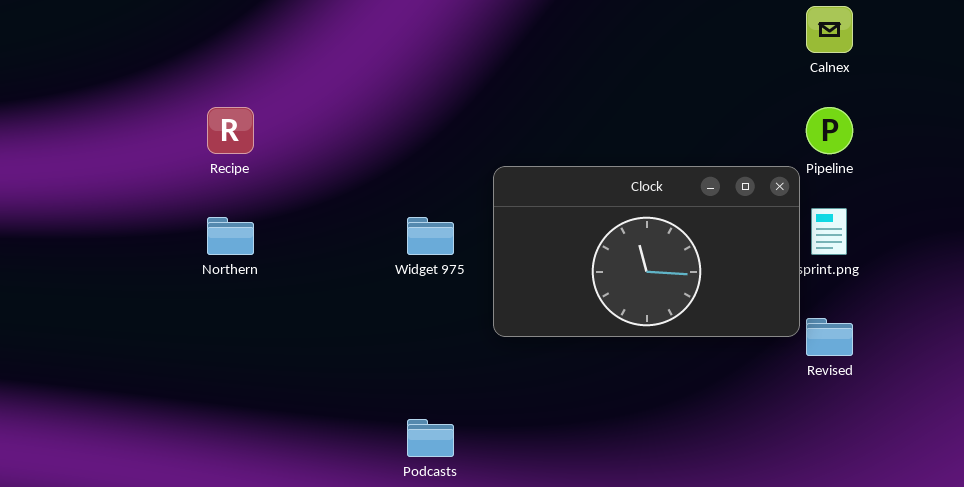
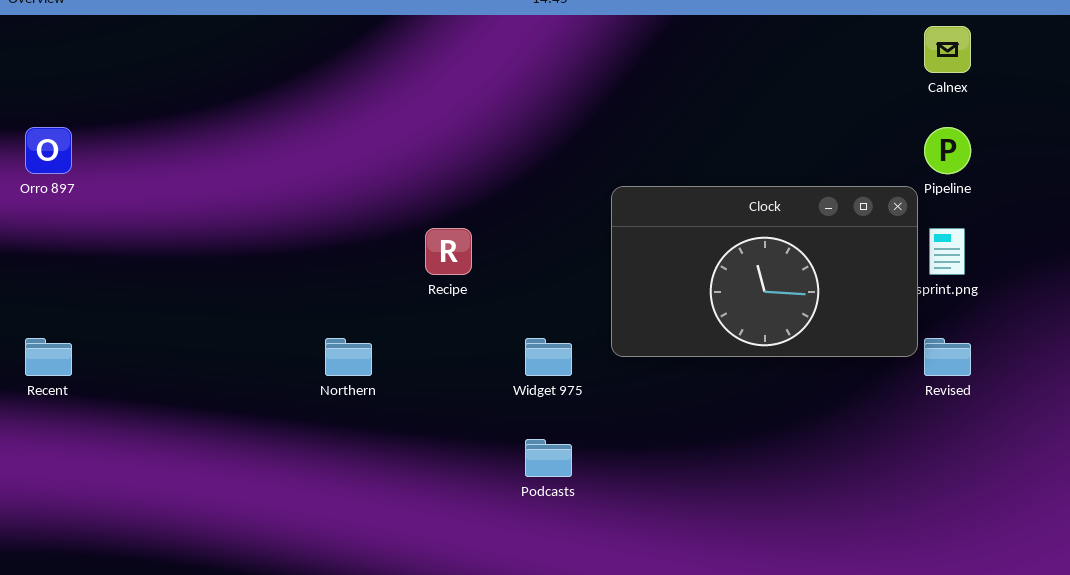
Recipe: [207,107,254,154] -> [425,228,472,275], moved
Northern: [207,217,254,255] -> [325,338,372,376], moved
Widget 975: [407,217,454,255] -> [525,338,572,376], moved

